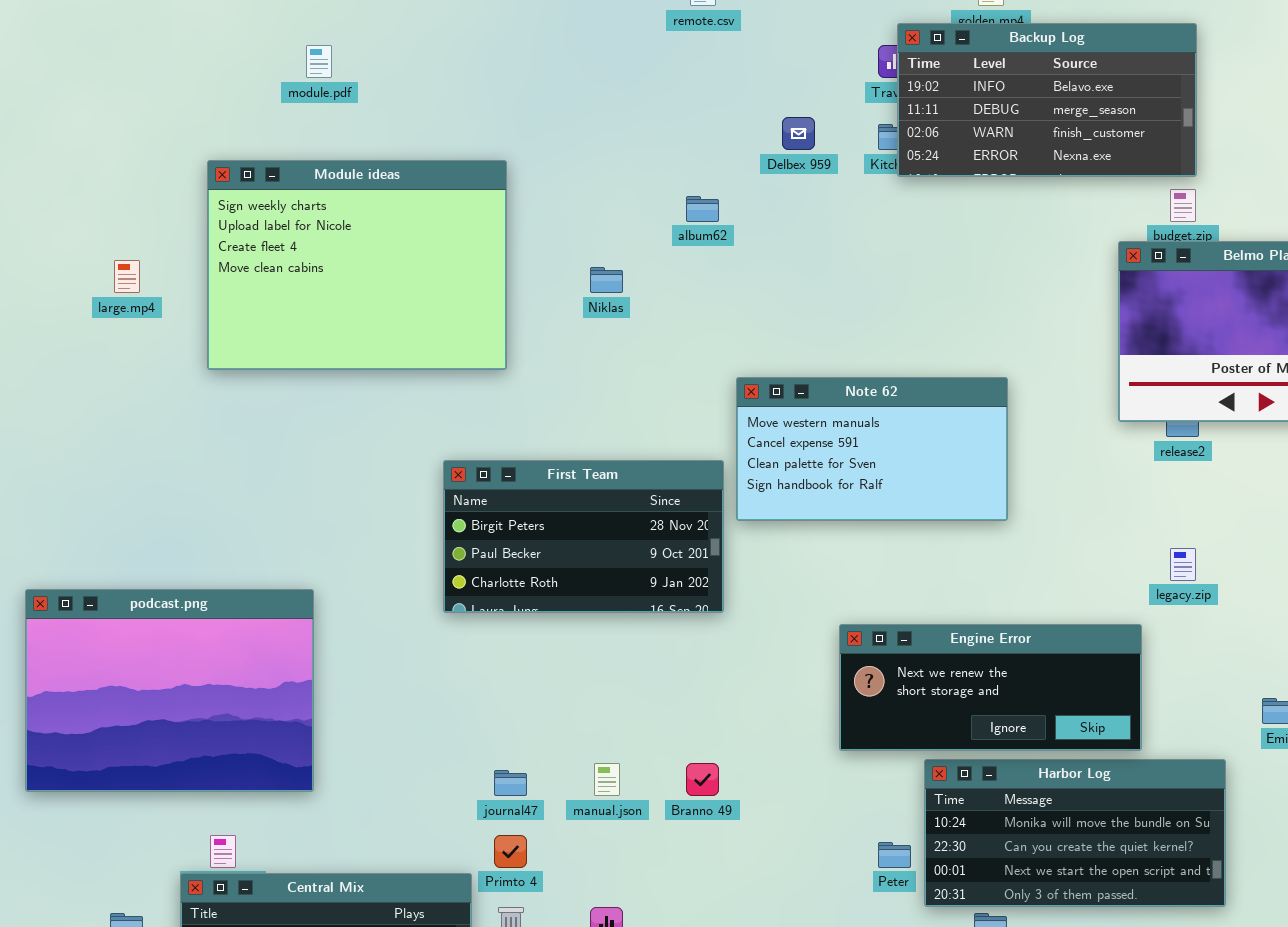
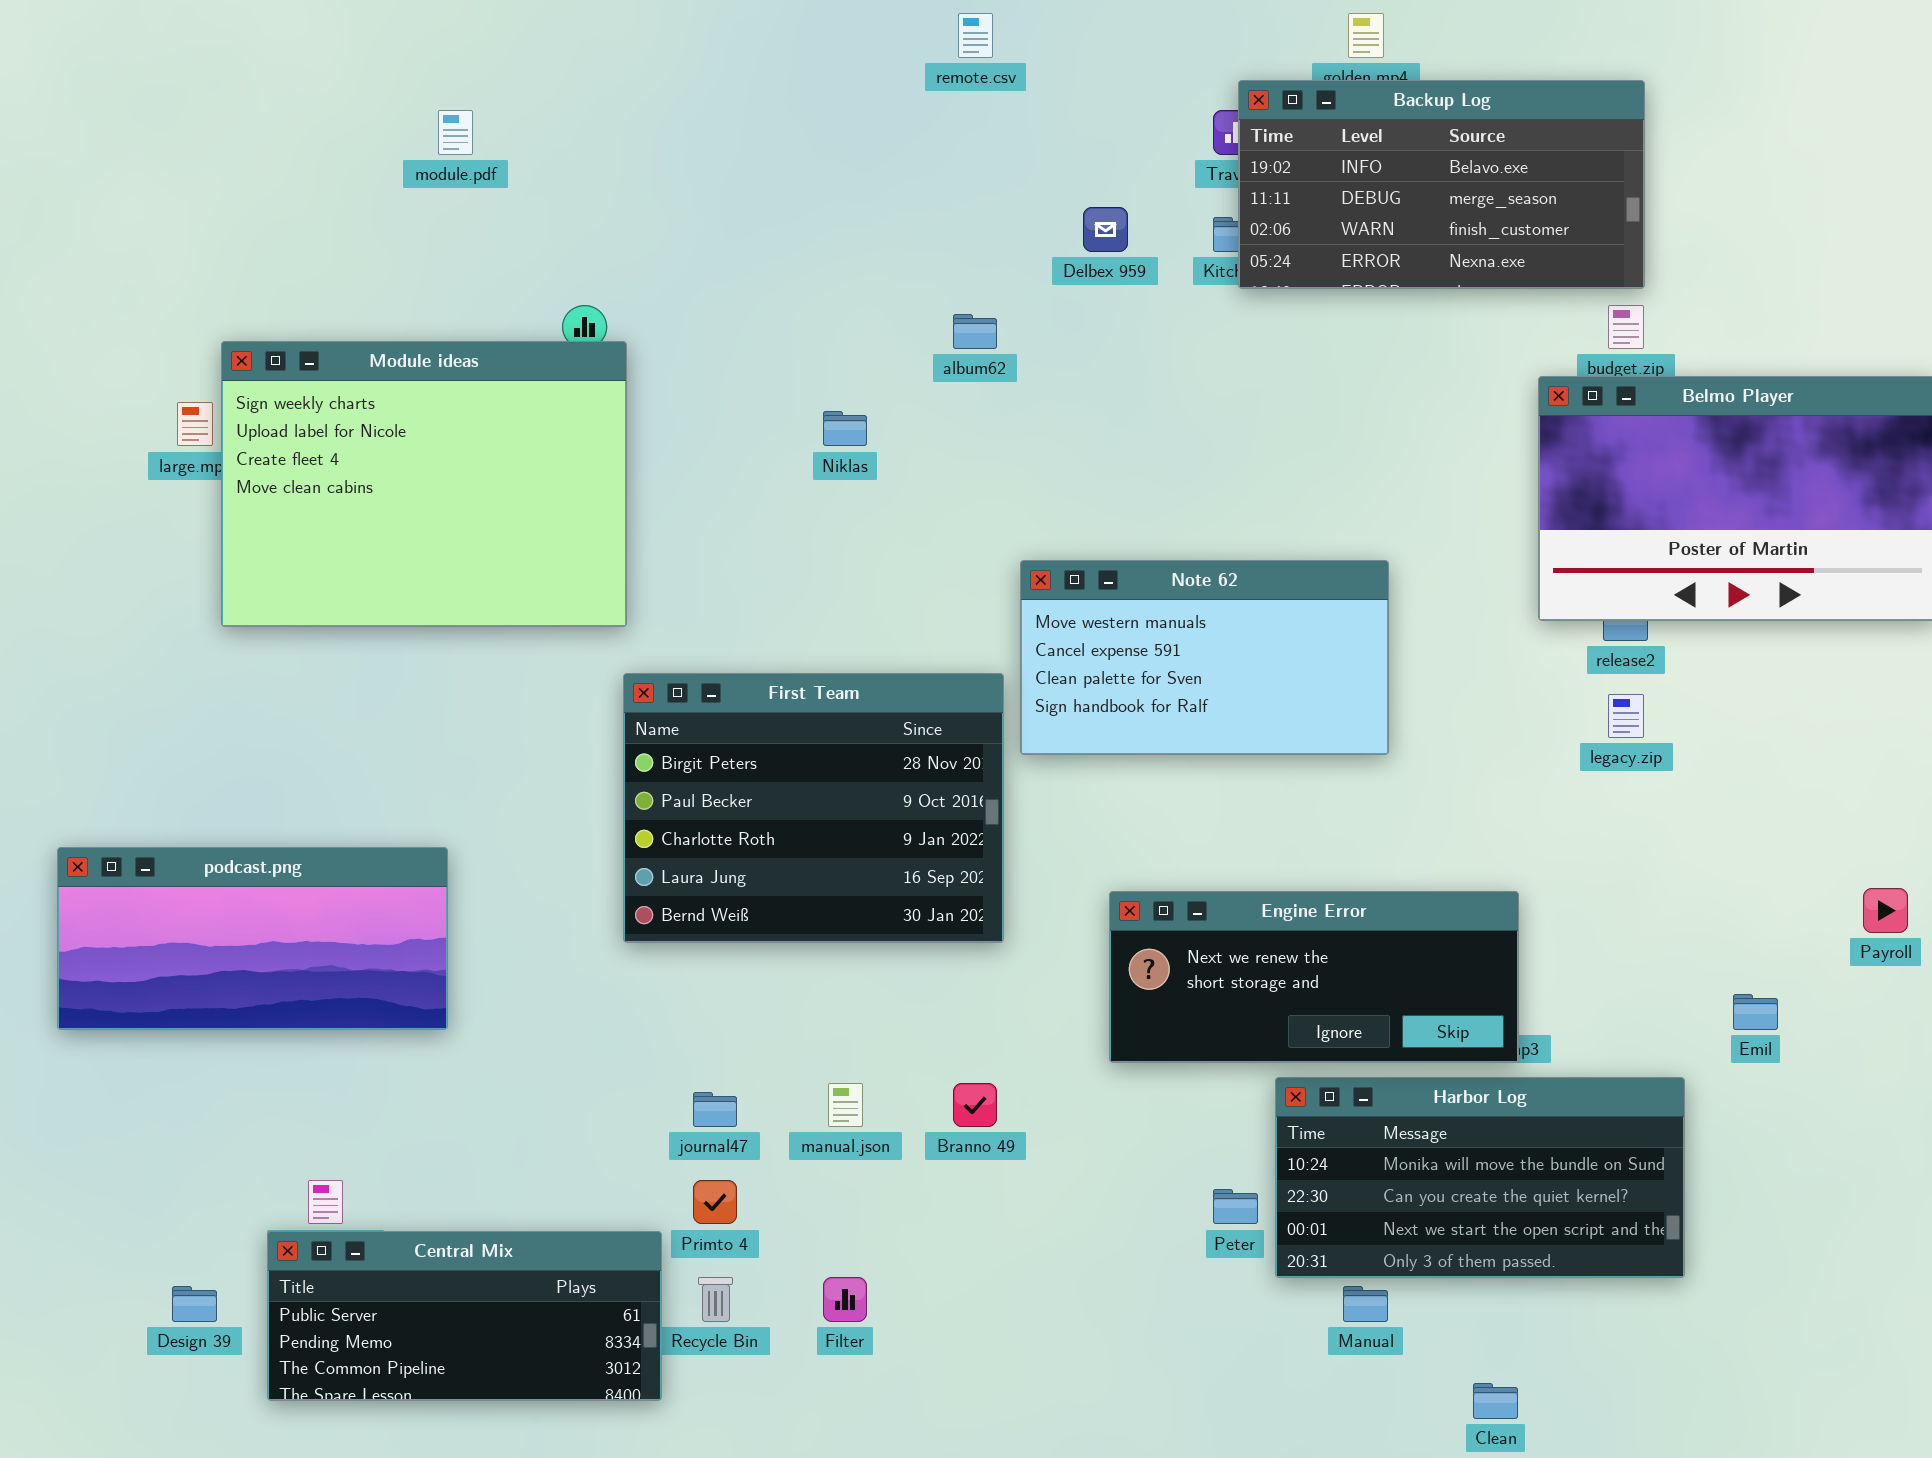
Module ideas: [207,160,507,370] -> [221,341,627,627], moved
First Team: [443,460,724,613] -> [623,673,1004,943], resized
legacy.zip: [1170,548,1196,581] -> [1608,694,1644,738], moved
podcast.png: [25,589,314,792] -> [57,847,448,1030], resized
Engine Error: [839,624,1142,751] -> [1109,891,1519,1063], moved

